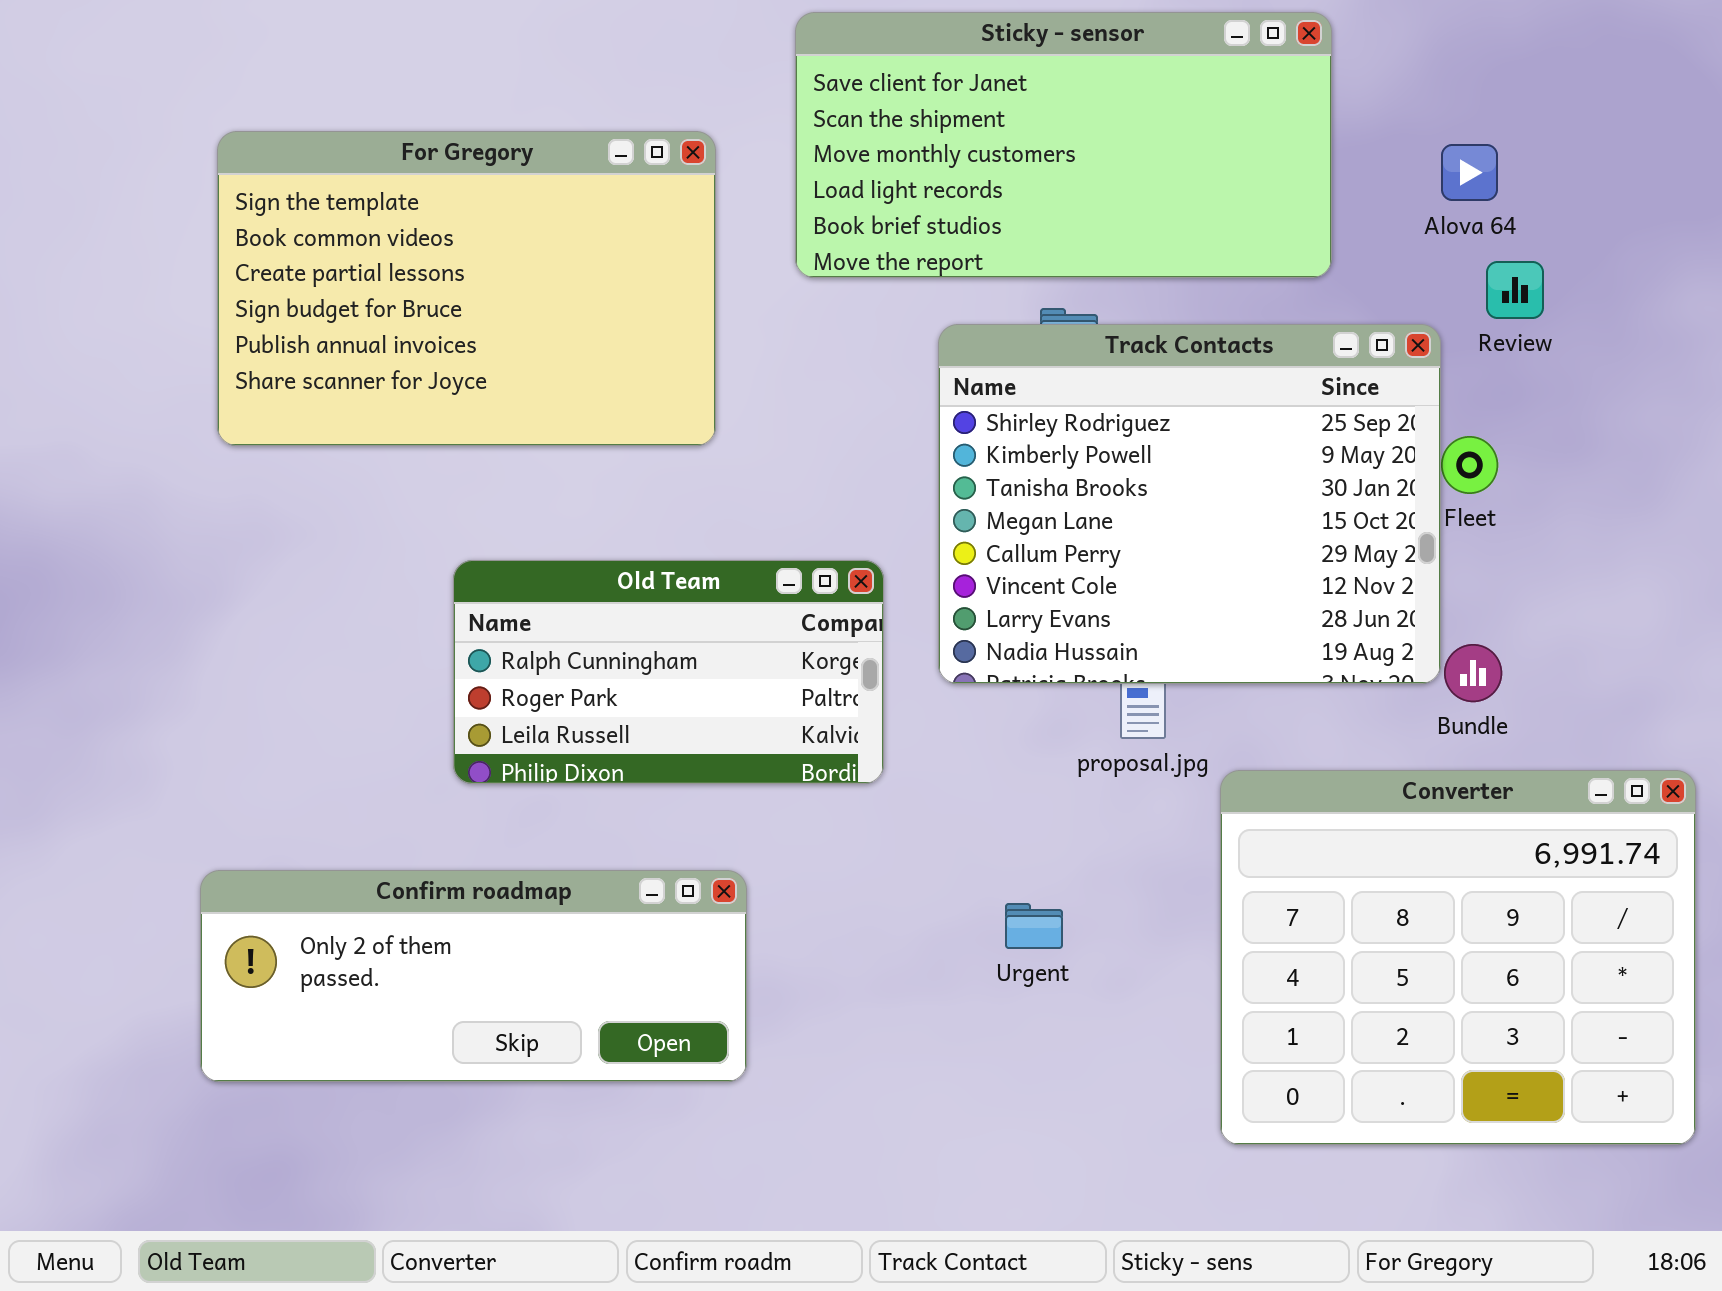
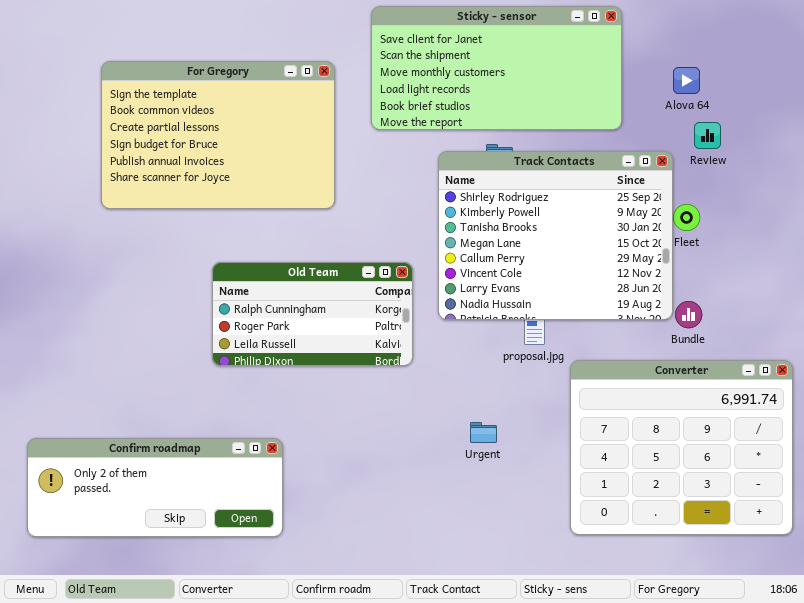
Confirm roadmap: [200,870,747,1082] -> [27,438,283,537], moved

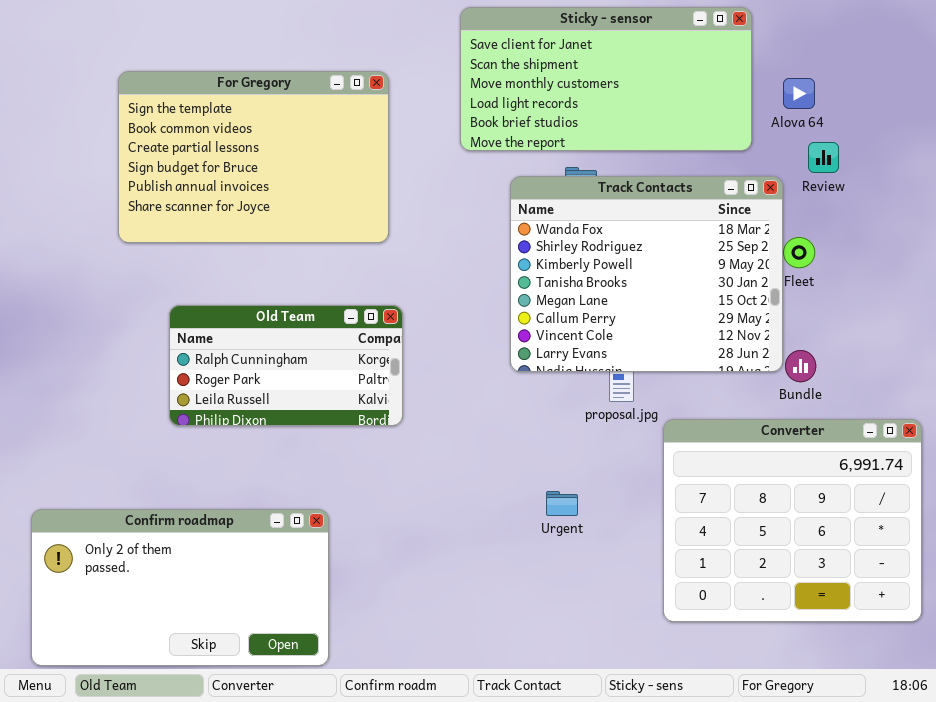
Sticky - sensor: [371,6,622,130] -> [460,7,752,151], moved
Track Contacts: [438,151,673,320] -> [510,176,783,372], scrolled up 1 row
Old Team: [212,262,413,366] -> [169,305,403,426], moved
Confirm roadmap: [27,438,283,537] -> [31,509,329,666], resized

